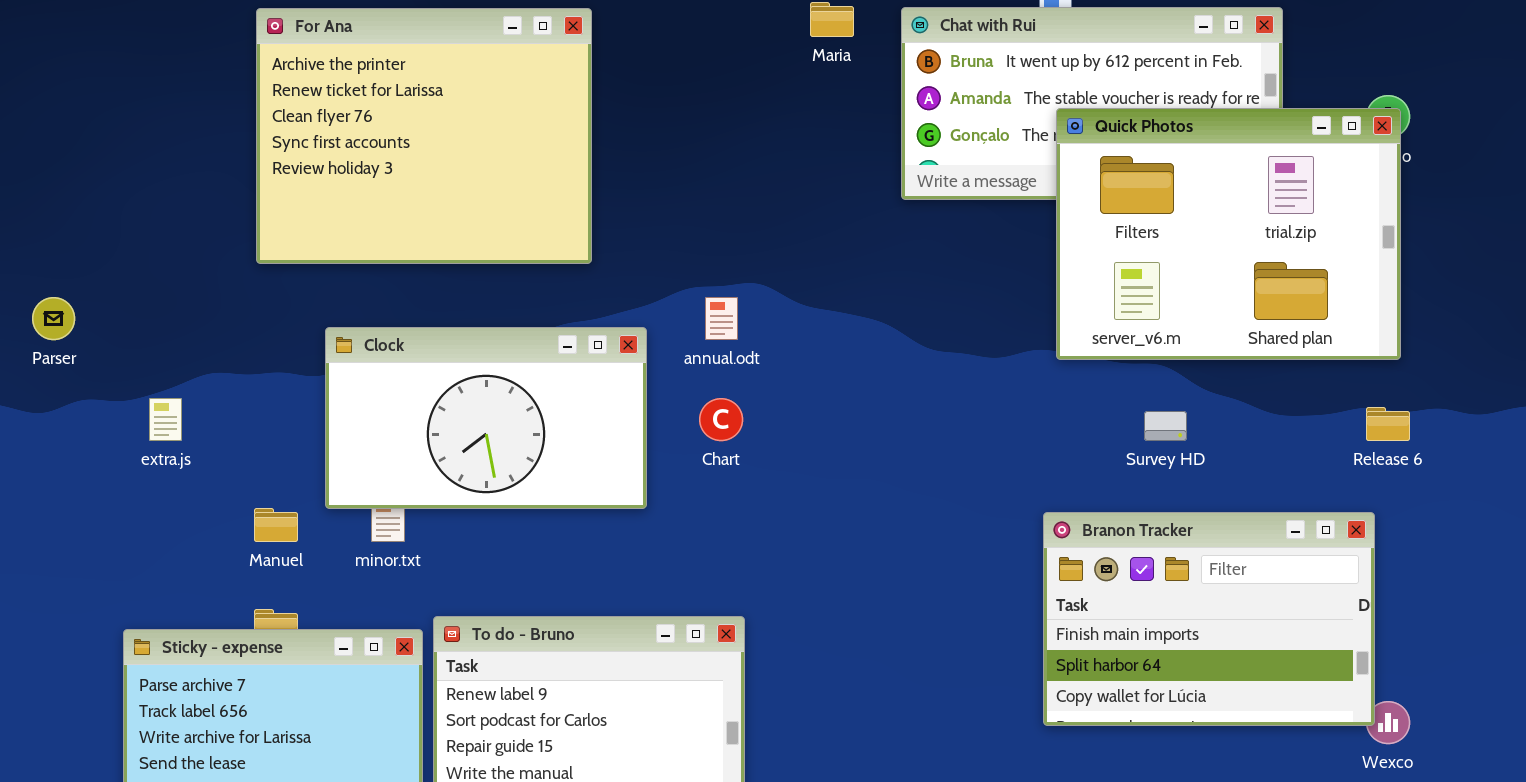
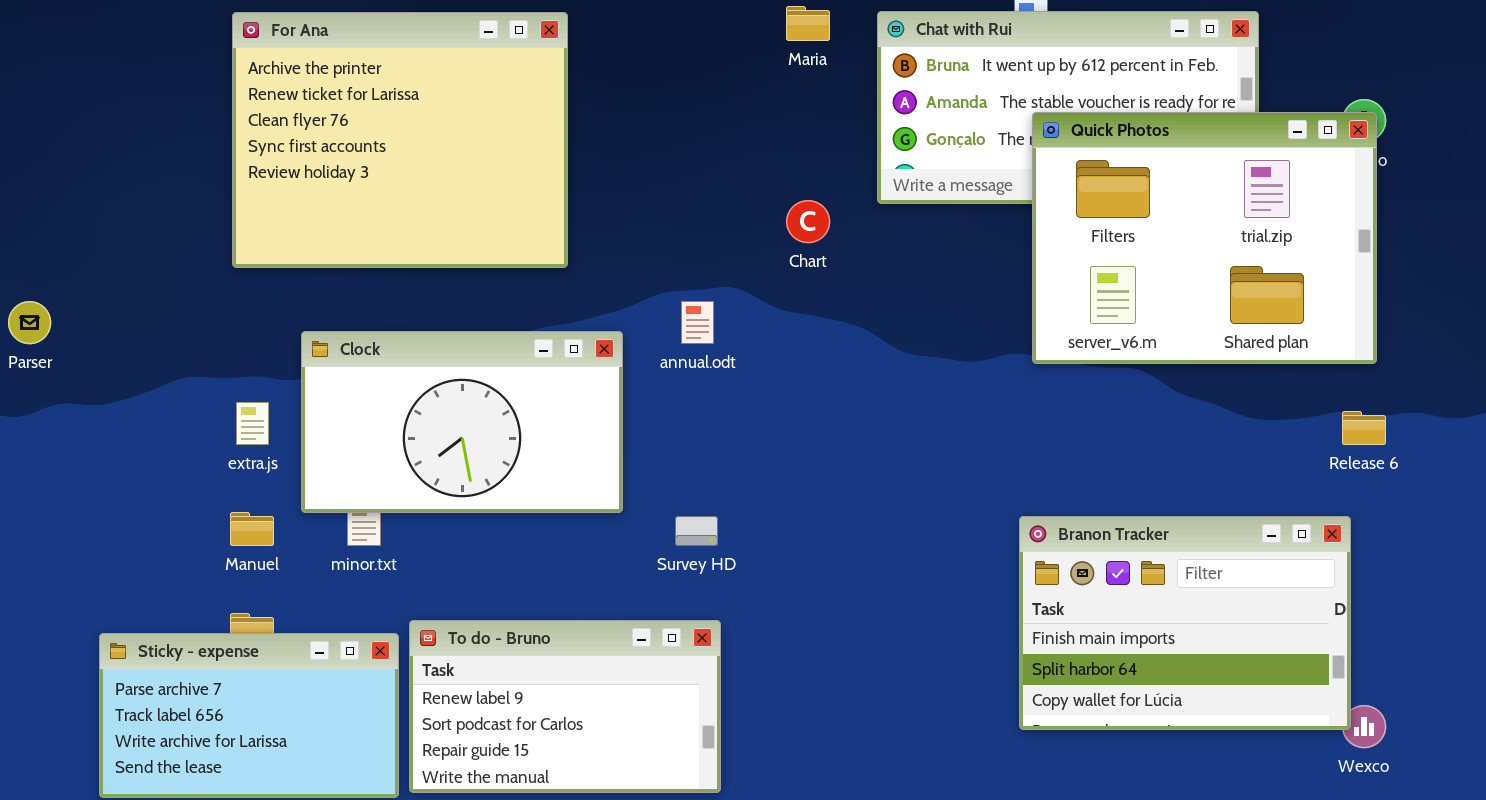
extra.js: [149,398,182,441] -> [236,402,269,445], moved
Chart: [699,398,743,441] -> [786,200,830,243], moved
Survey HD: [1144,411,1187,441] -> [675,516,718,546], moved

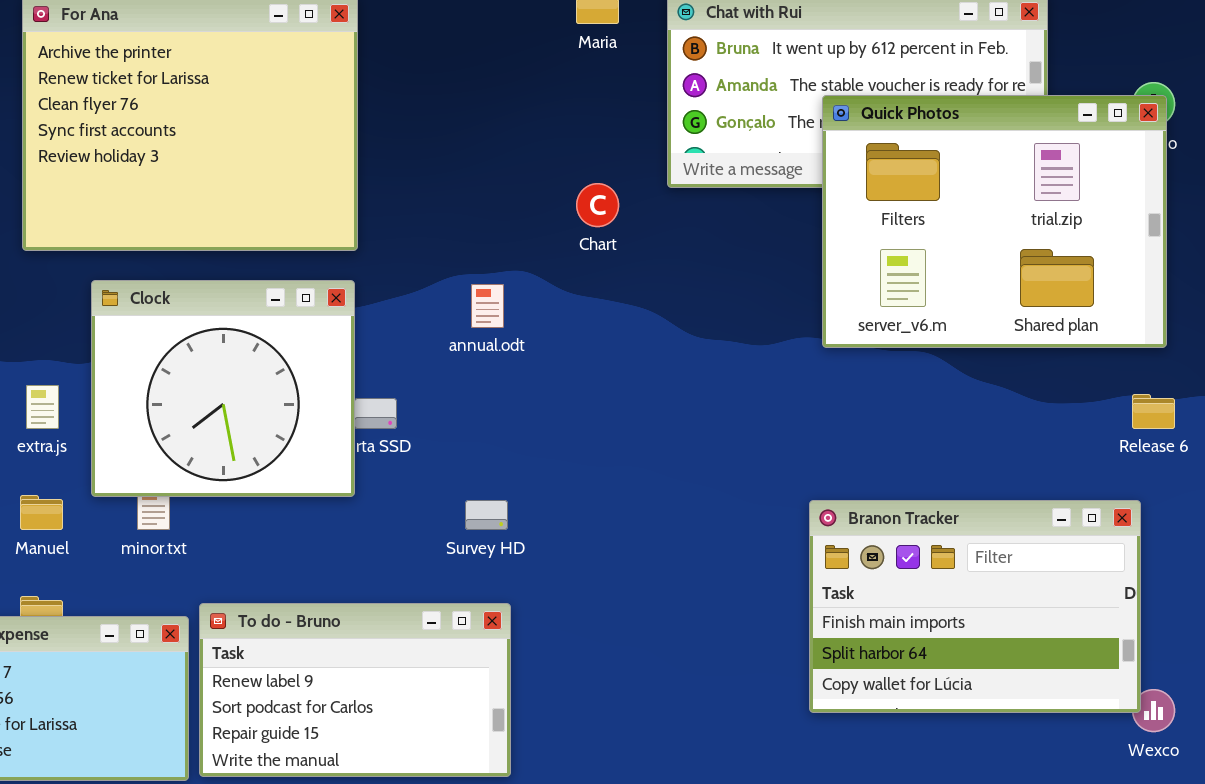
Clock: [301,331,623,513] -> [91,280,355,497], resized

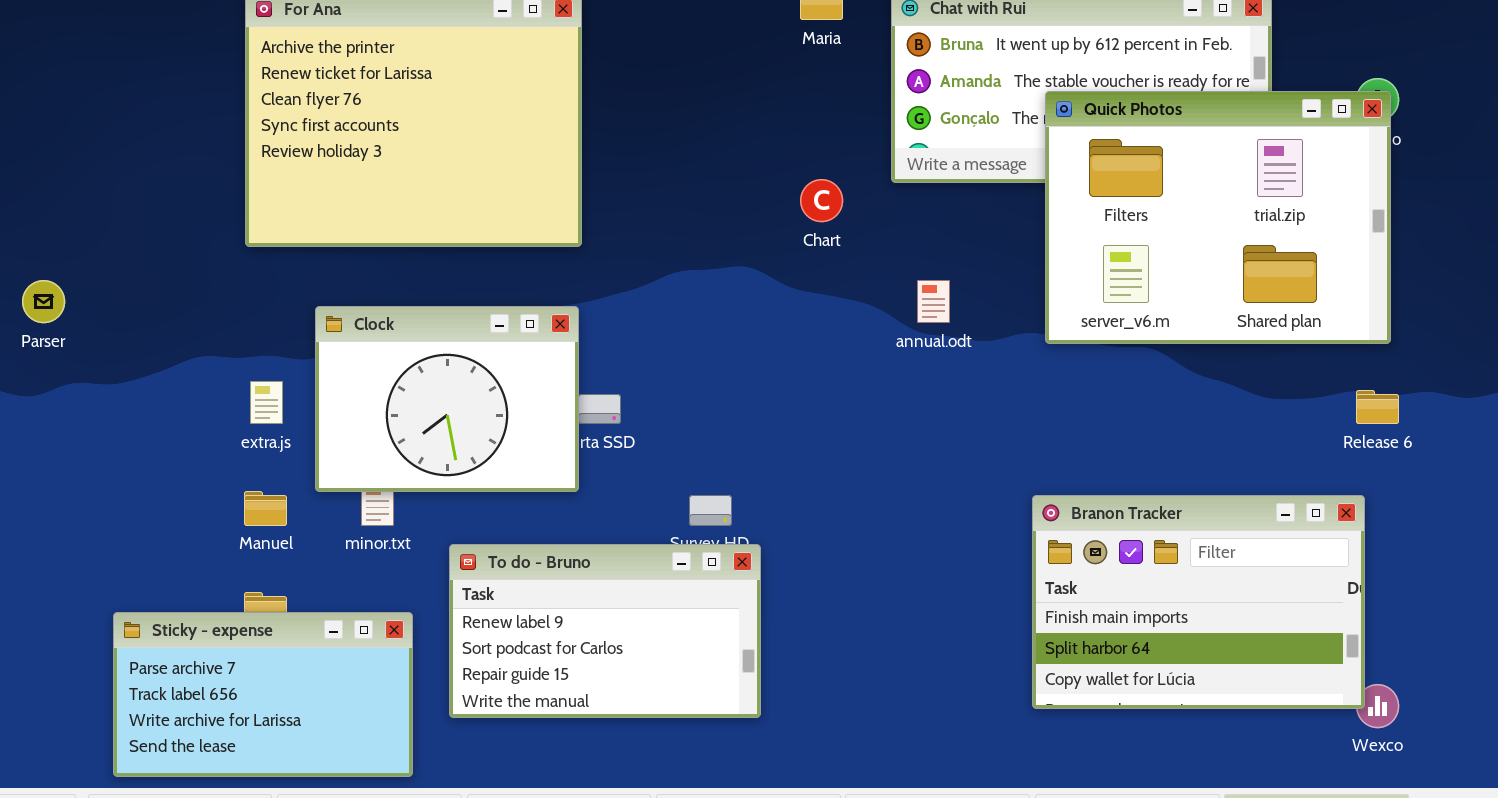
Clock: [91,280,355,497] -> [315,306,579,492], resized
annual.odt: [471,284,504,328] -> [917,280,950,323], moved
To do - Bruno: [199,603,511,777] -> [449,544,761,718], moved

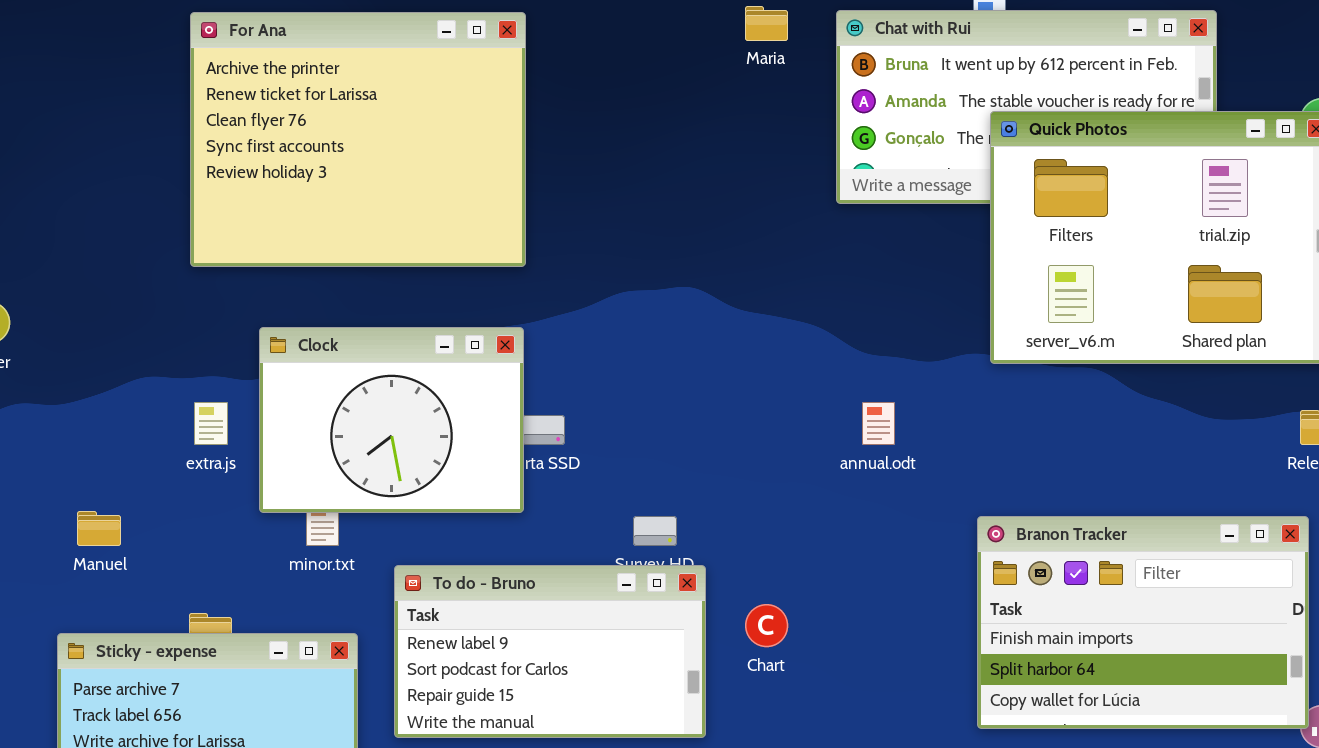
Chart: [800,179,843,222] -> [745,604,788,647], moved
annual.odt: [917,280,950,323] -> [862,402,895,445], moved
Manuel: [244,491,287,526] -> [77,511,121,546], moved

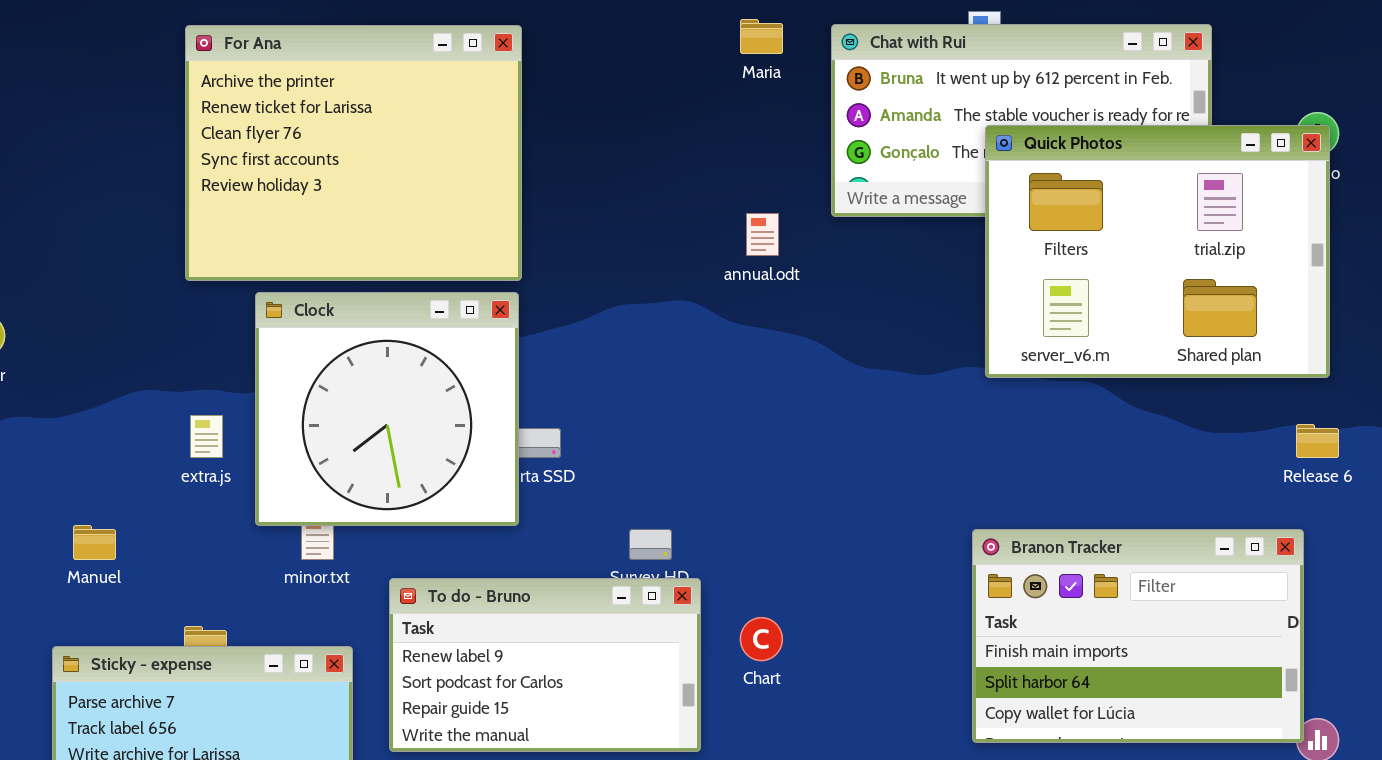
Clock: [259,327,524,513] -> [255,292,519,526], resized
annual.odt: [862,402,895,445] -> [746,213,779,256], moved

